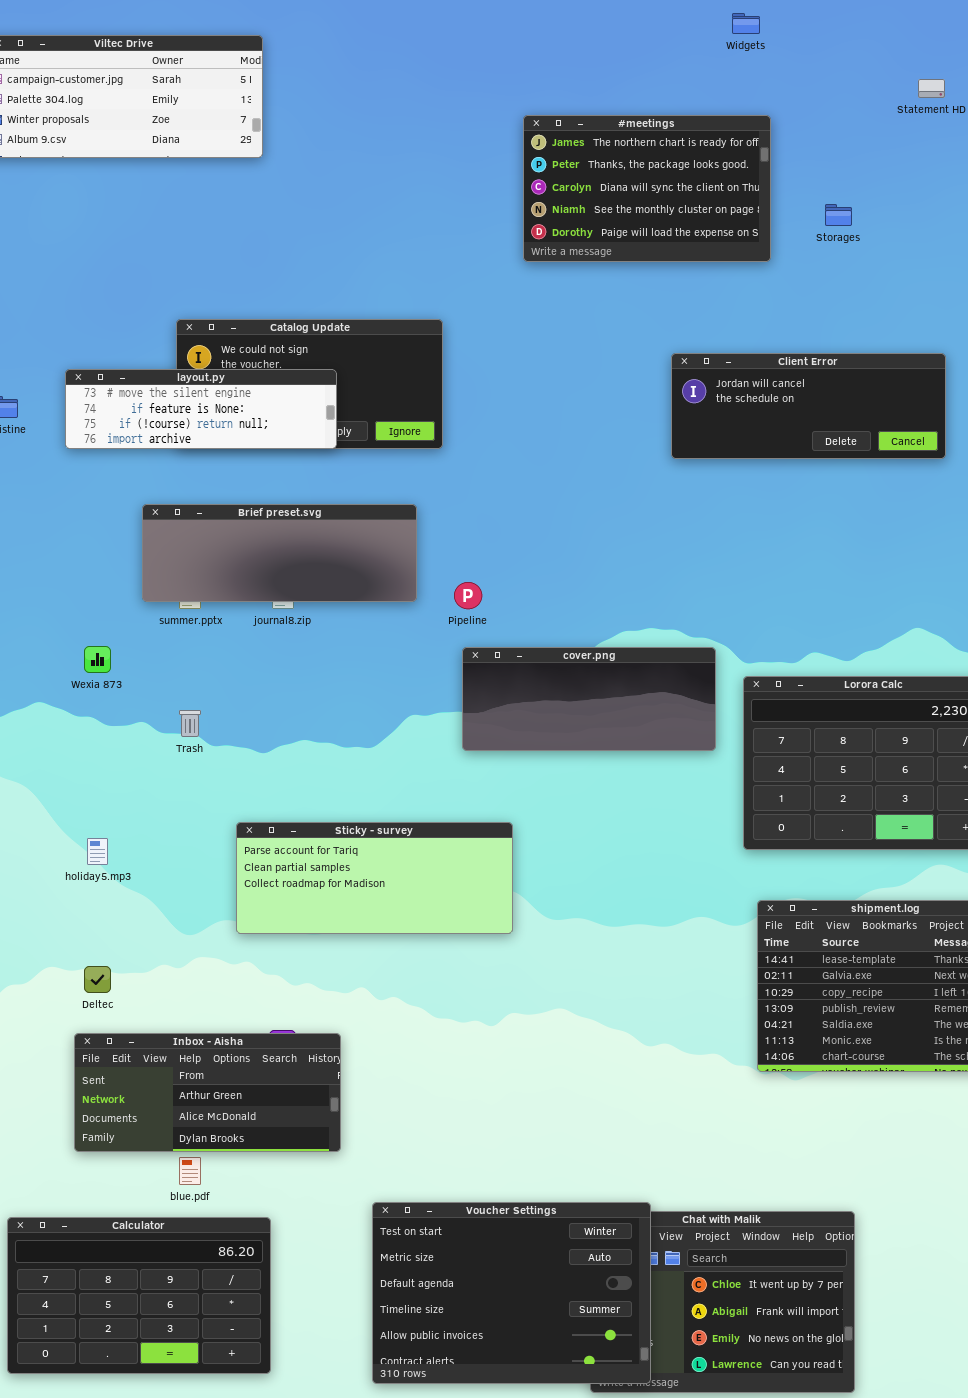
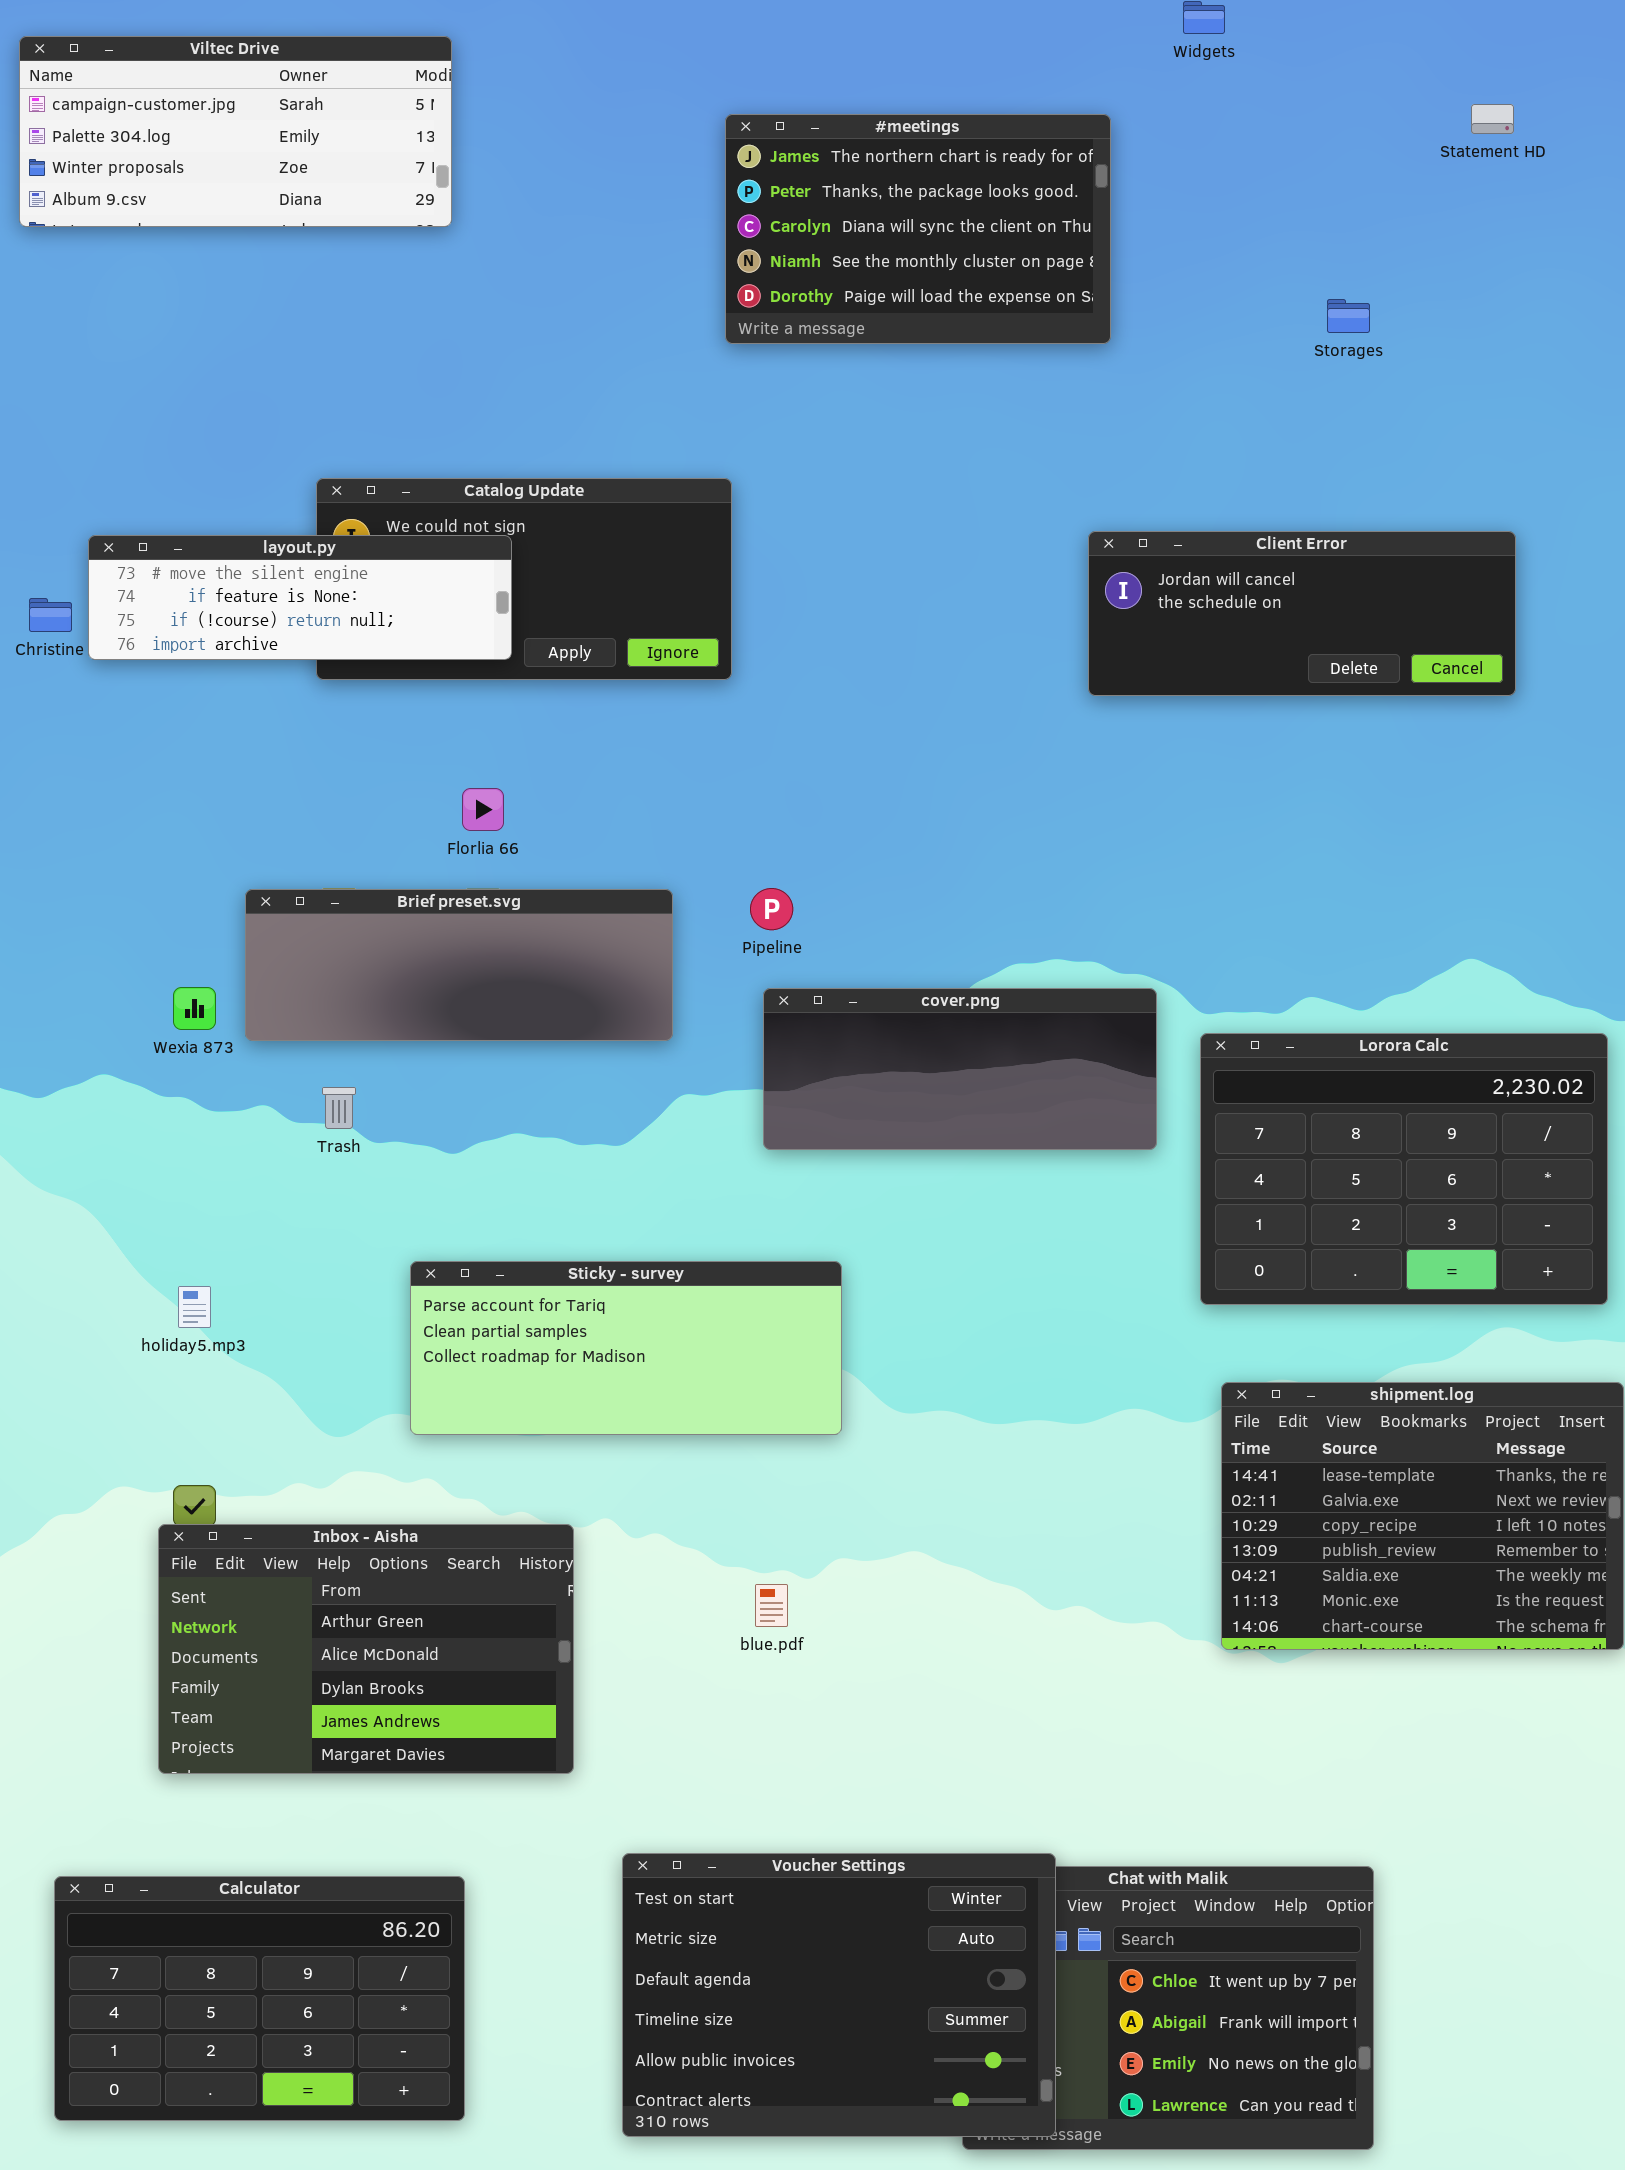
#meetings: [523,115,771,262] -> [725,114,1111,344], moved
layout.py: [65,369,337,449] -> [88,535,512,660], moved
Brief preset.svg: [142,504,417,602] -> [245,889,673,1041], moved
Inbox - Aisha: [74,1033,341,1152] -> [158,1524,574,1774], resized
blue.pdf: [179,1157,201,1185] -> [755,1584,788,1627], moved

